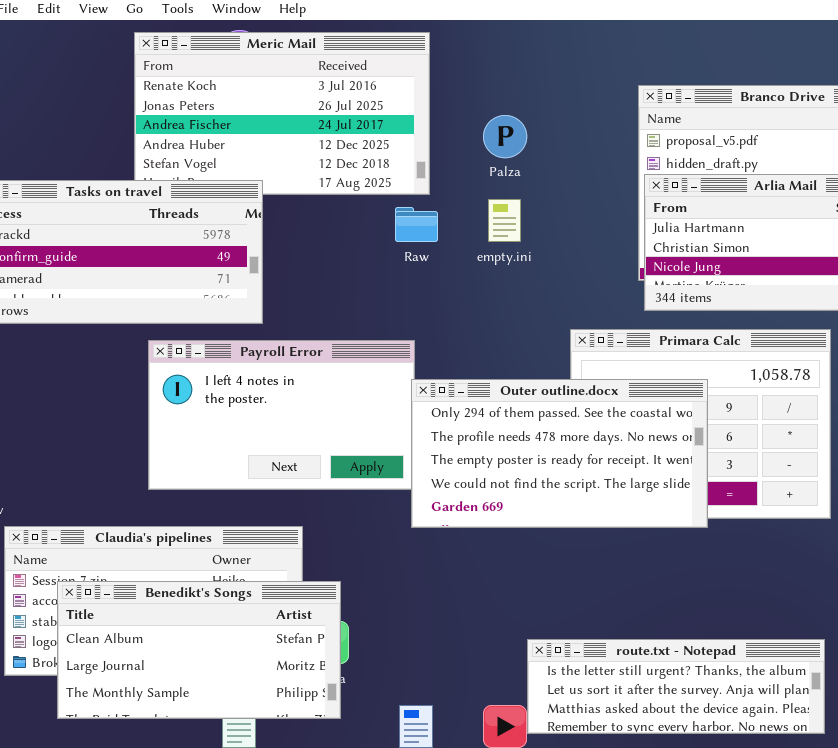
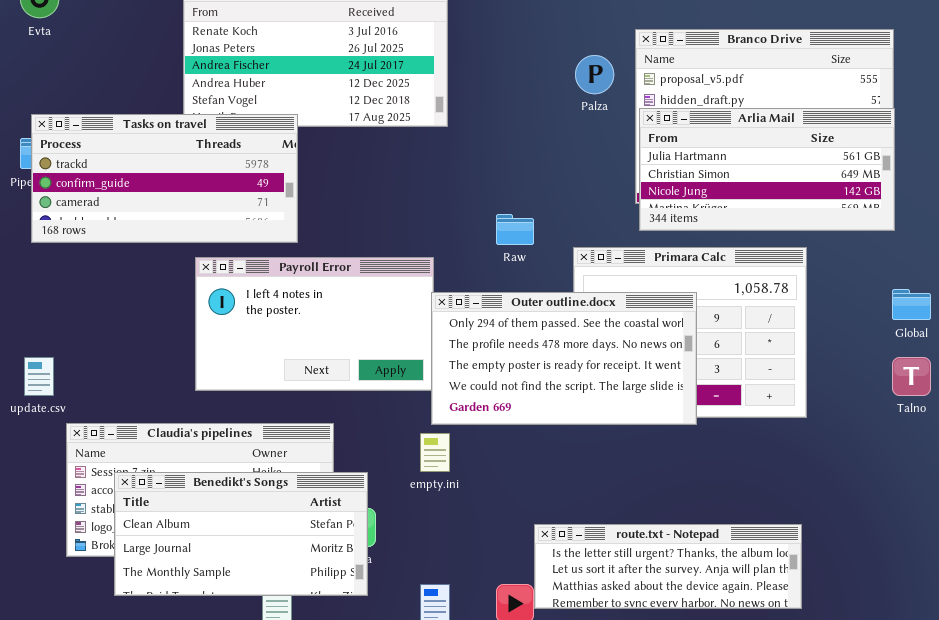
Palza: [483,115,527,158] -> [575,55,614,94], moved
empty.ini: [488,199,521,242] -> [420,433,450,472], moved
Raw: [395,207,438,242] -> [496,214,534,245], moved

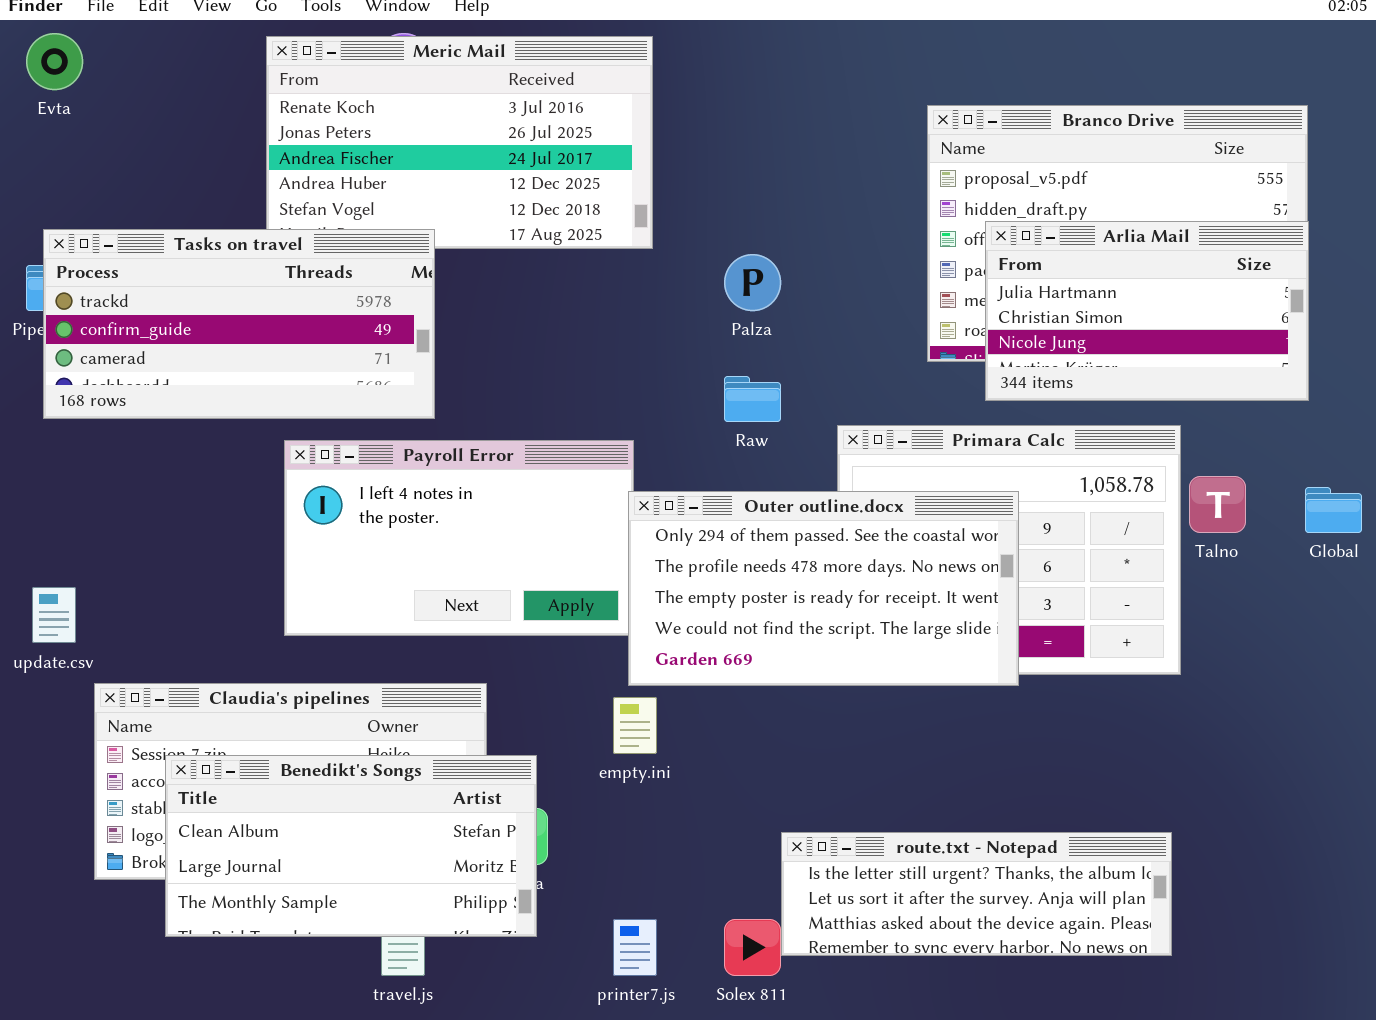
Palza: [575,55,614,94] -> [724,254,781,311], moved
Arlia Mail: [639,108,895,231] -> [985,221,1309,401], resized
Talno: [892,357,931,396] -> [1189,476,1246,533], moved

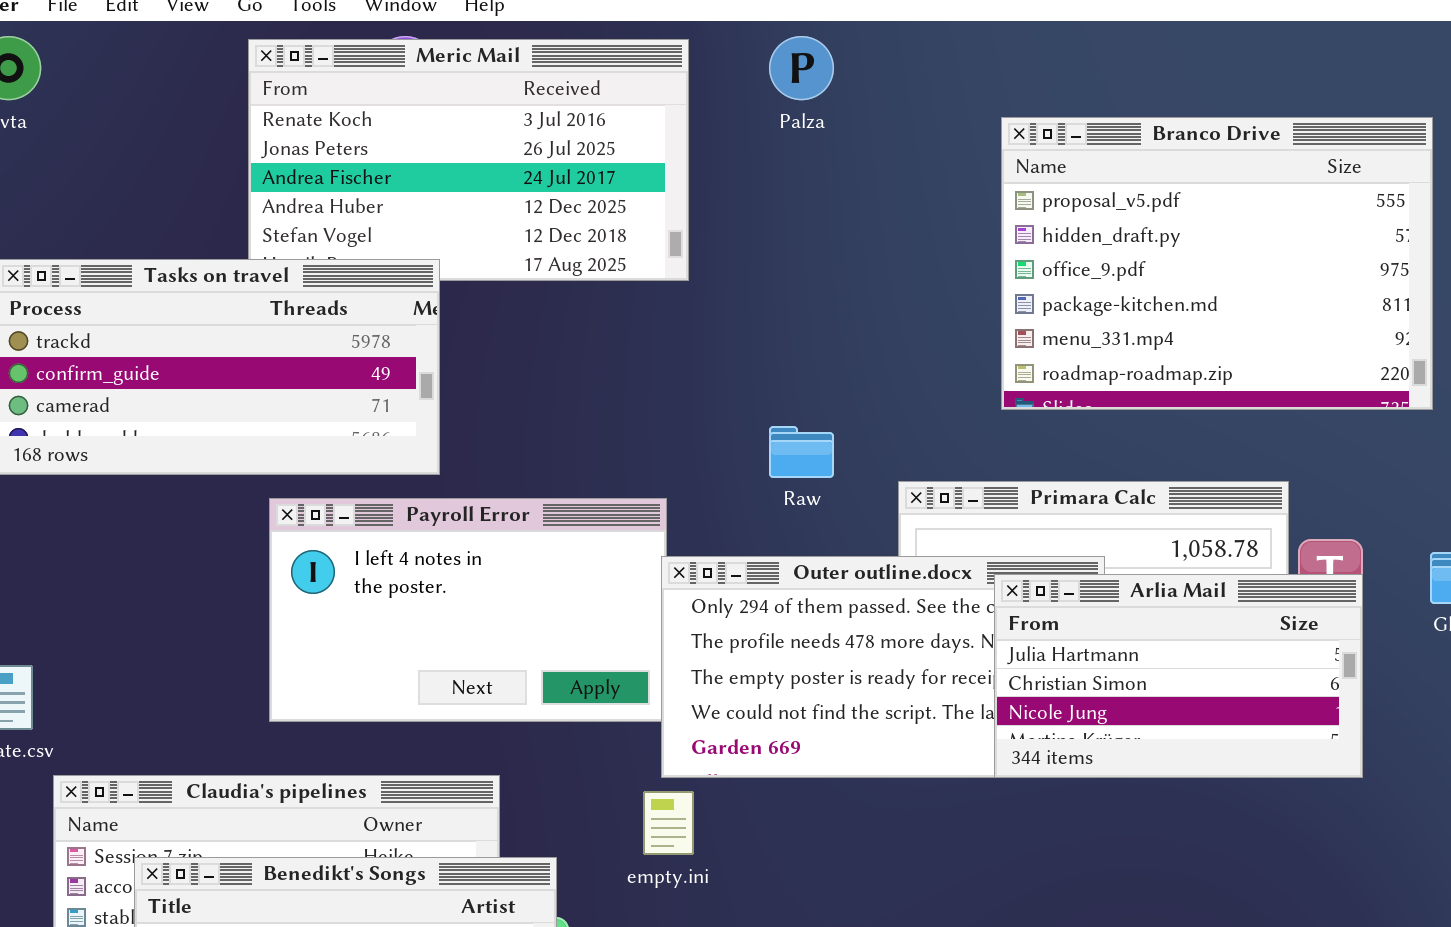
Arlia Mail: [985,221,1309,401] -> [994,574,1363,778], moved
Palza: [724,254,781,311] -> [769,36,834,100], moved

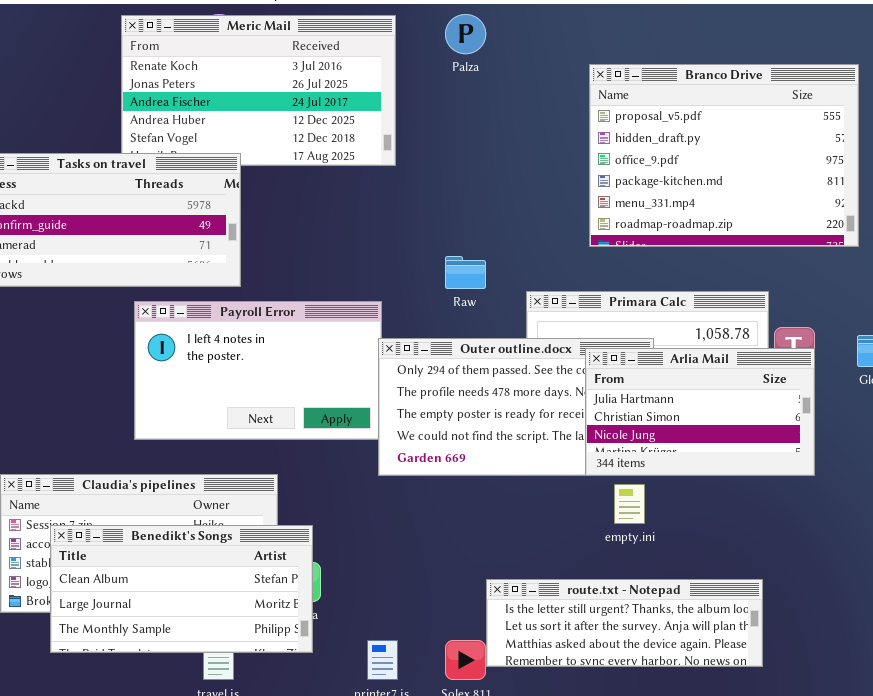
empty.ini: [643,791,694,855] -> [614,484,645,524], moved

